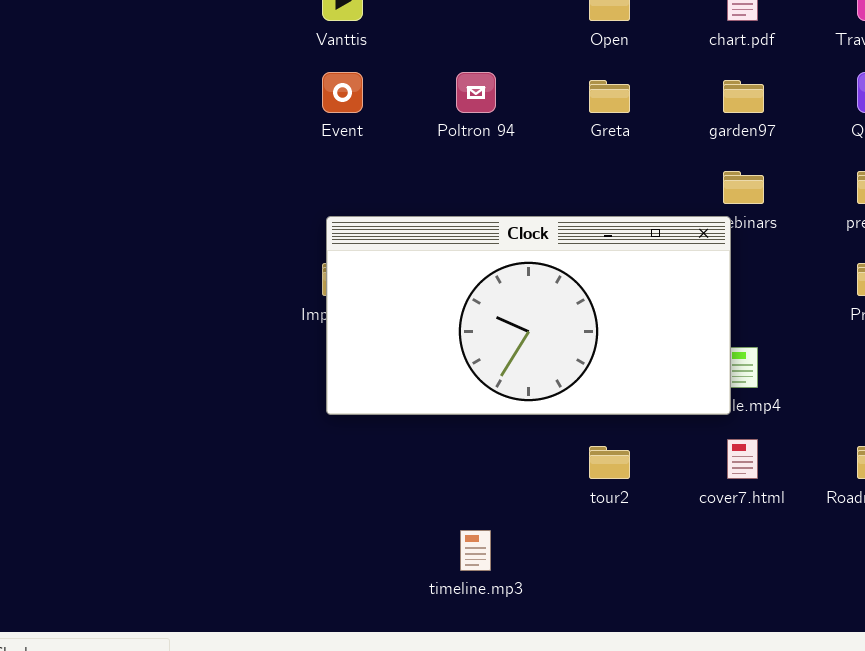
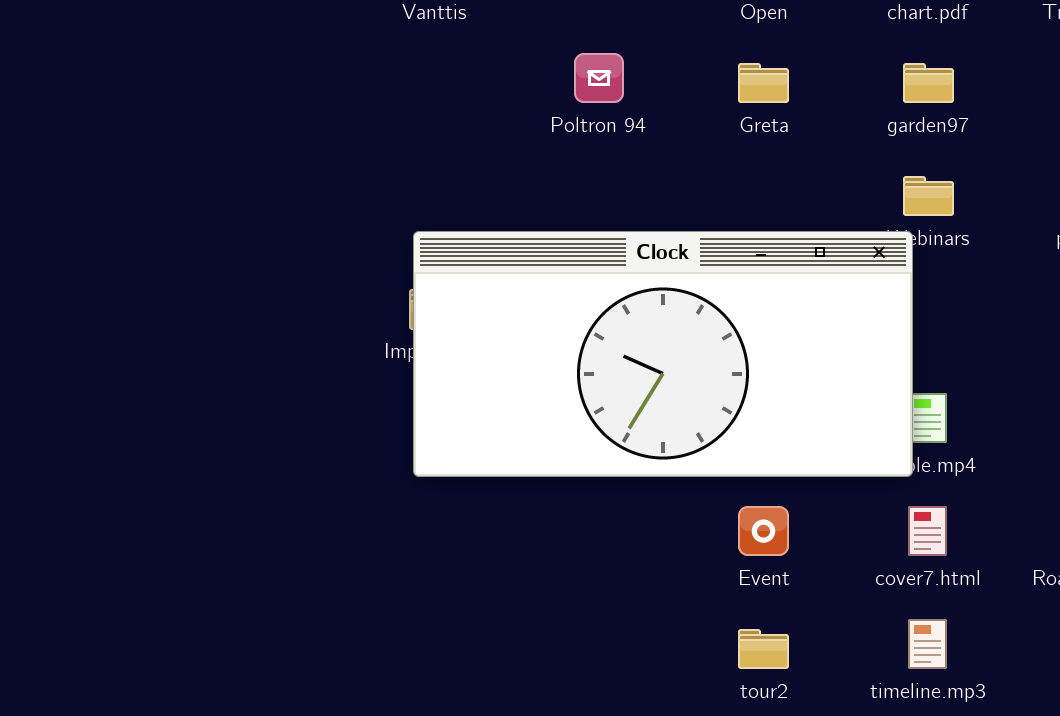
Event: [322,72,363,113] -> [738,506,789,556], moved
tour2: [589,446,630,479] -> [738,629,789,669], moved
timeline.mp3: [460,530,491,571] -> [908,619,947,669], moved

